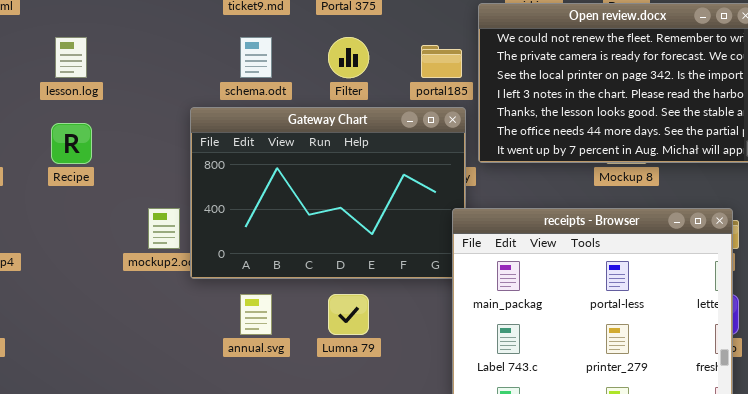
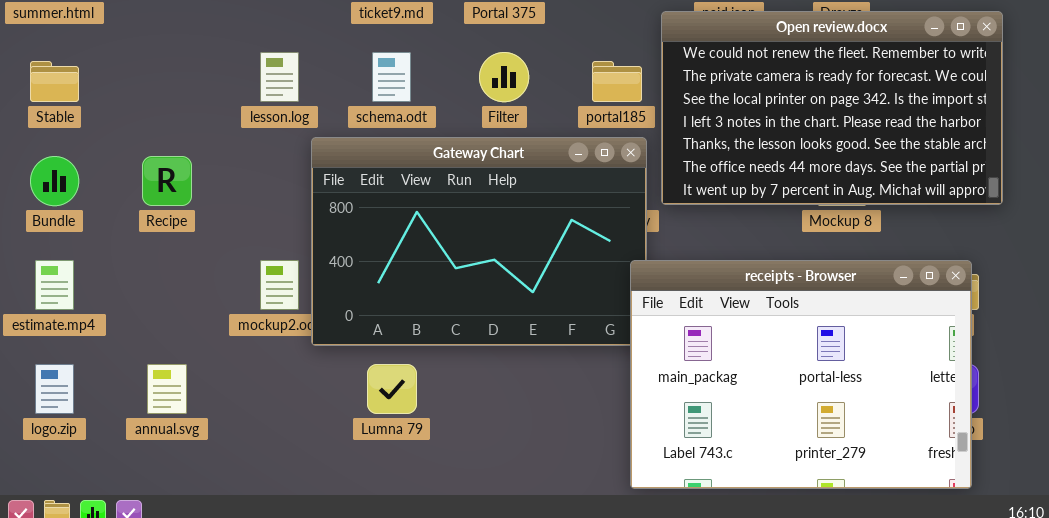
lesson.log: [55,37,87,78] -> [260,52,299,102], moved
annual.svg: [240,294,272,335] -> [147,364,187,414], moved
Lumna 79: [328,294,369,335] -> [367,364,417,414], moved

